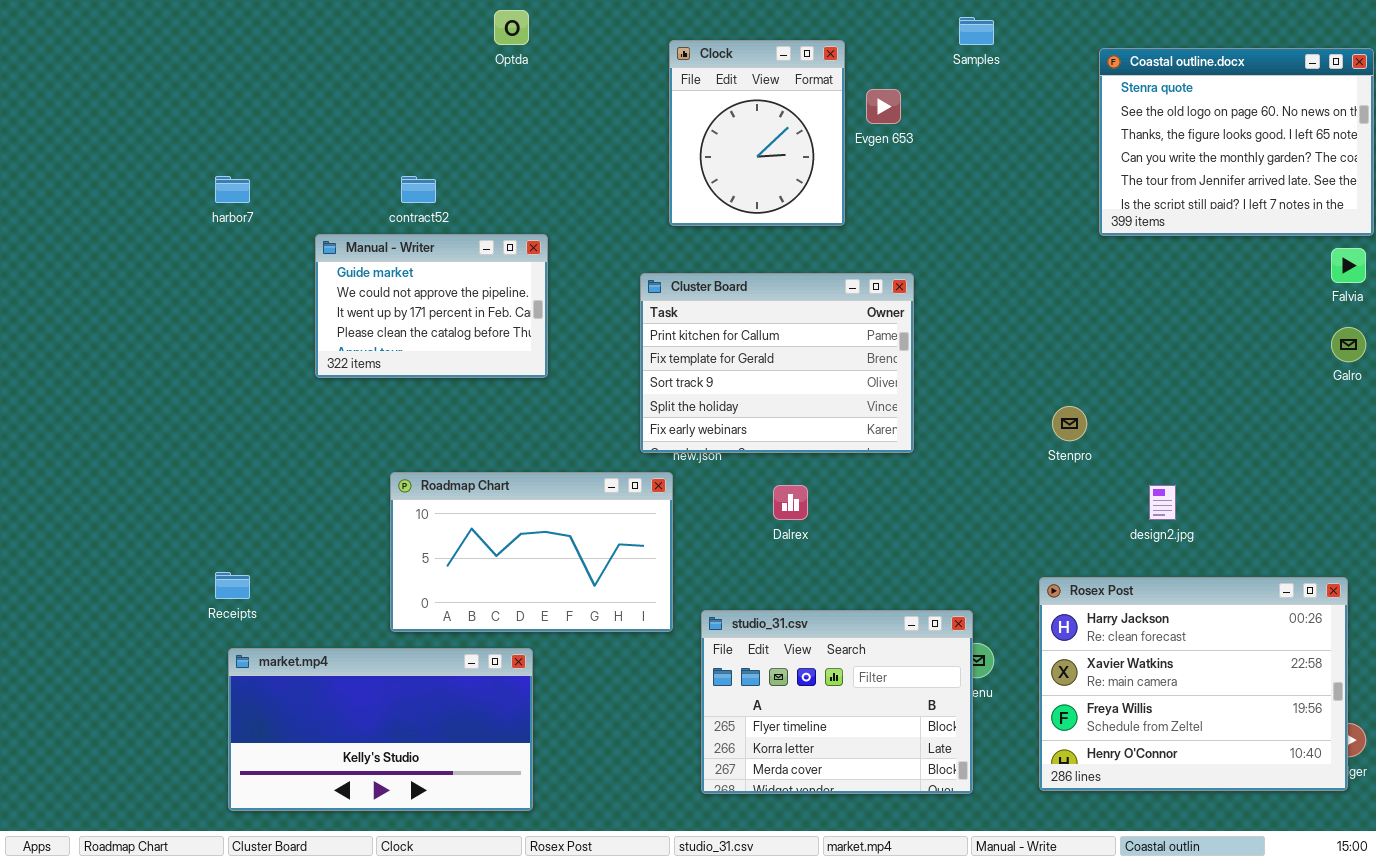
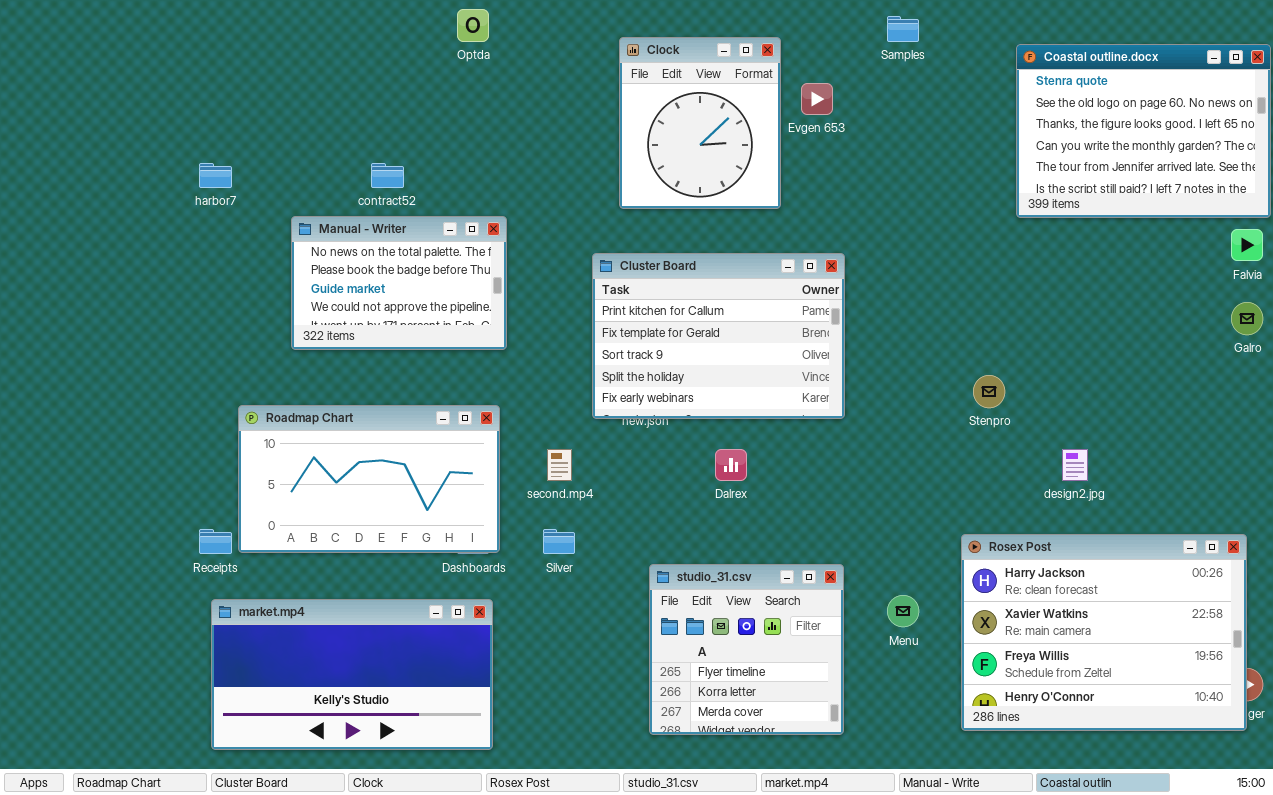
Manual - Writer: [315,234,548,378] -> [291,216,507,350], scrolled up 2 rows
Roadmap Chart: [390,472,673,632] -> [238,405,500,553], moved
studio_31.csv: [701,610,973,794] -> [649,564,844,735], resized

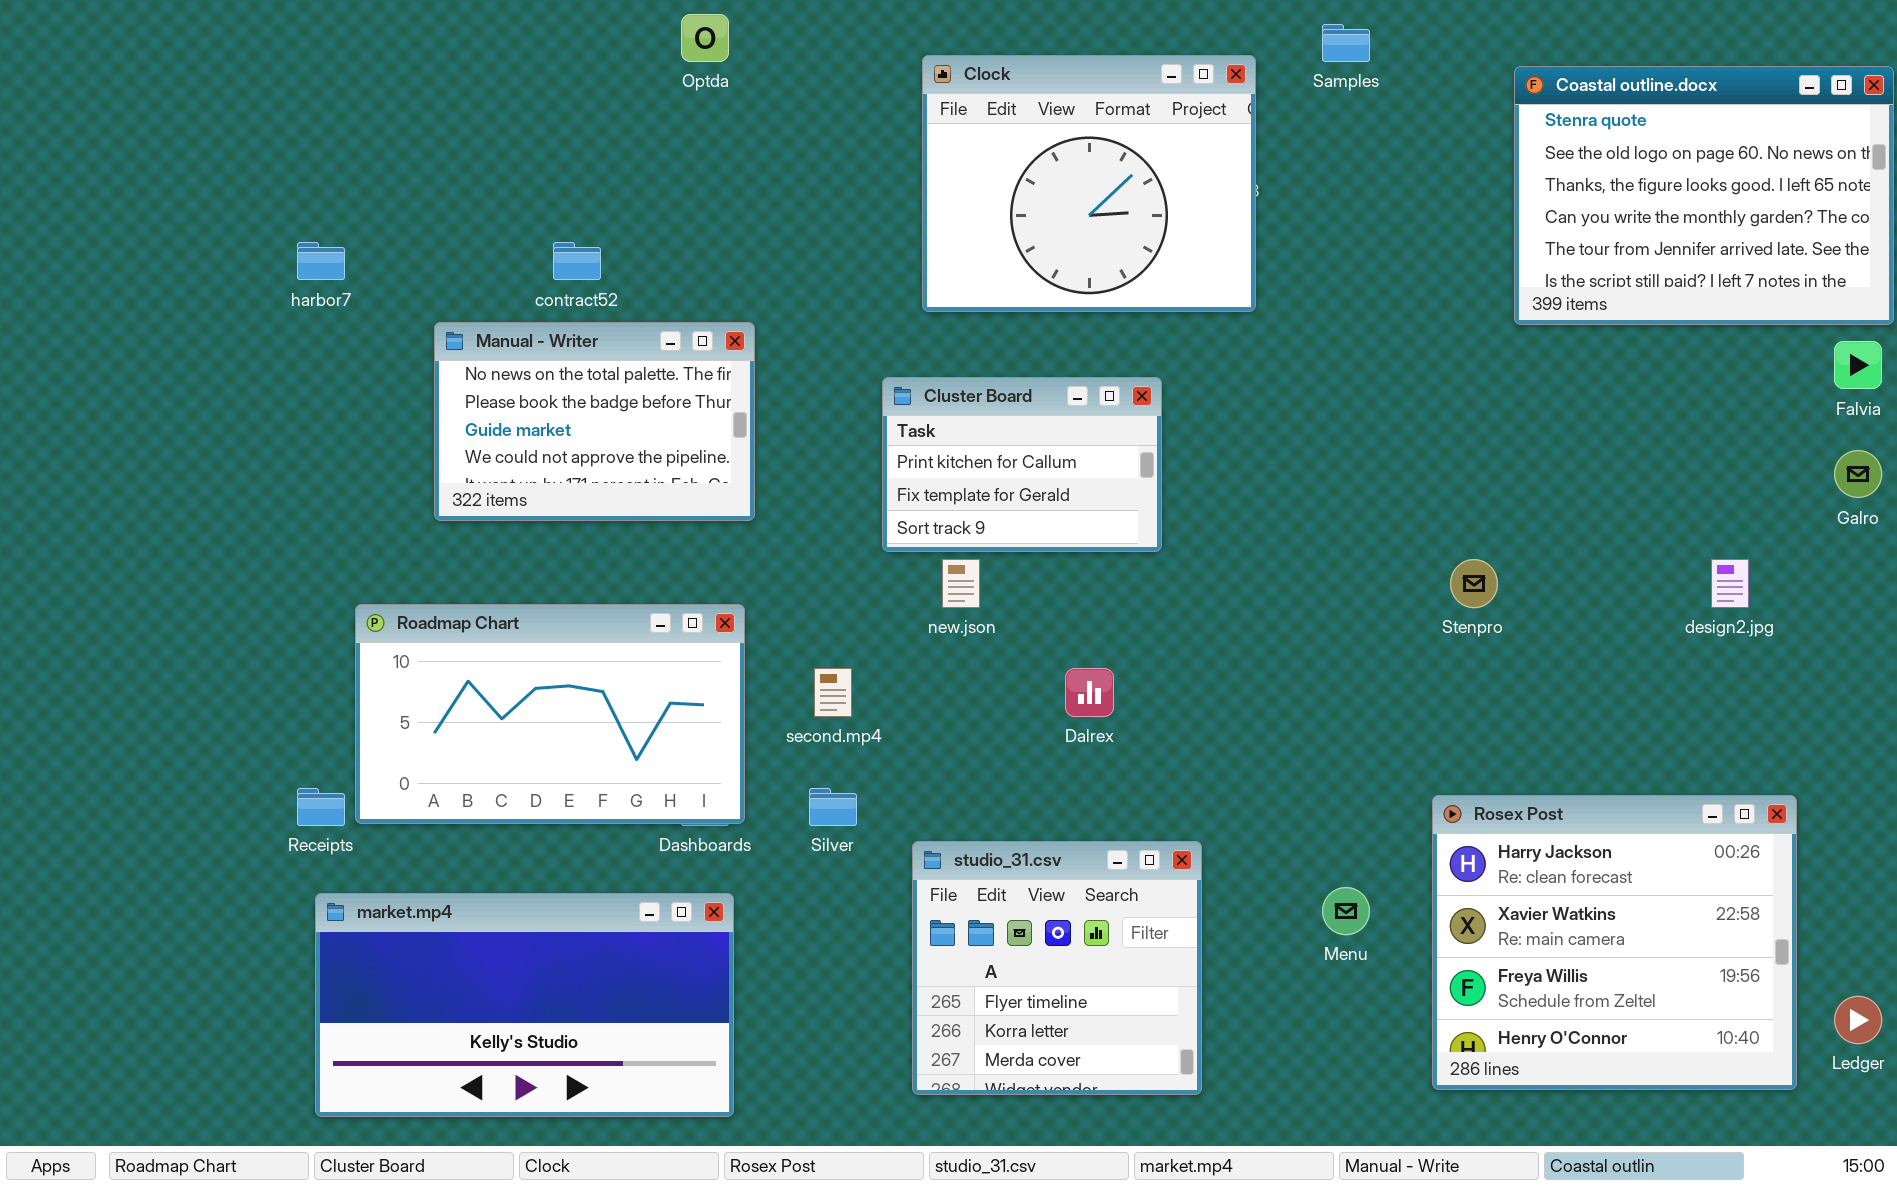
Clock: [619,37,781,209] -> [922,55,1256,312], resized
Cluster Board: [592,253,845,419] -> [882,377,1162,552], resized
design2.jpg: [1062,449,1088,481] -> [1711,559,1749,608], moved
Rosex Post: [961,534,1247,731] -> [1432,795,1797,1090], resized
studio_31.csv: [649,564,844,735] -> [912,841,1202,1095], moved

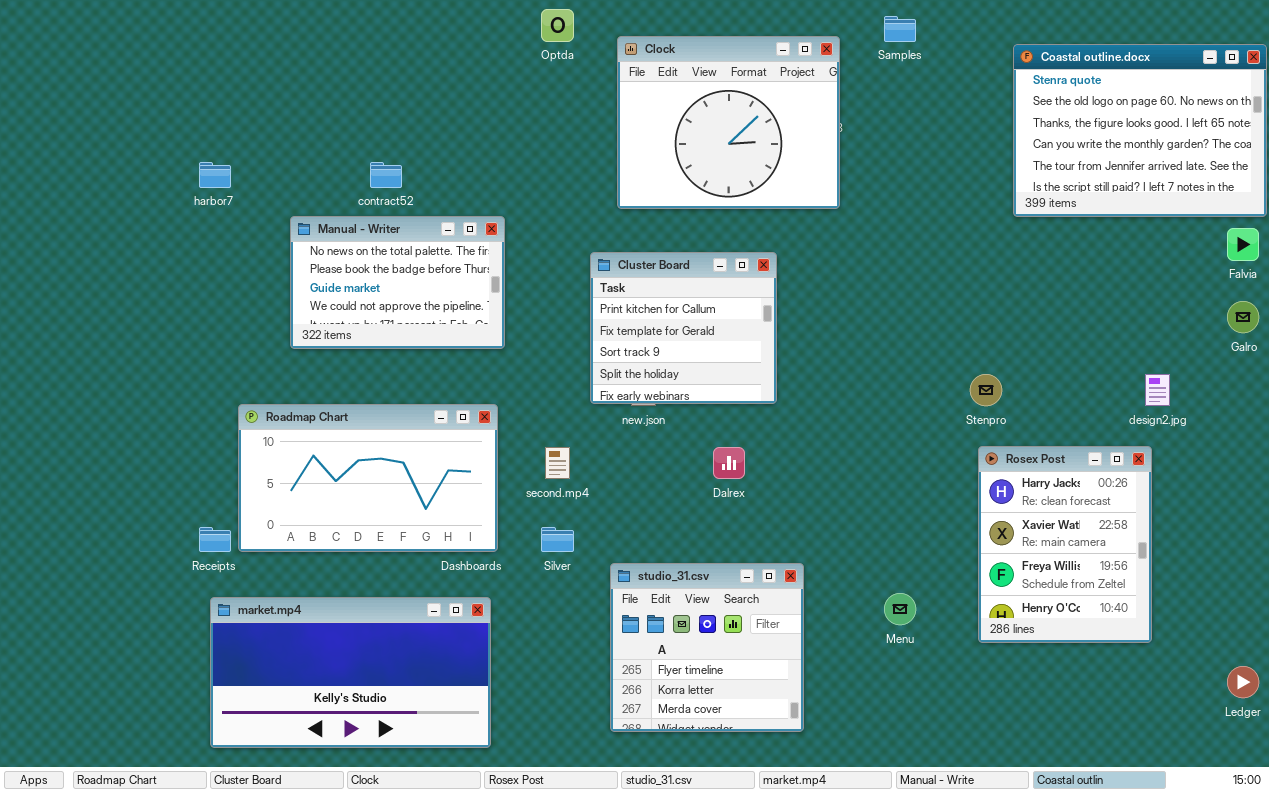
Optda: [681,14,729,62] -> [541,9,574,42], moved
Cluster Board: [882,377,1162,552] -> [590,252,777,404], resized
Rosex Post: [1432,795,1797,1090] -> [978,446,1152,643], moved, resized

